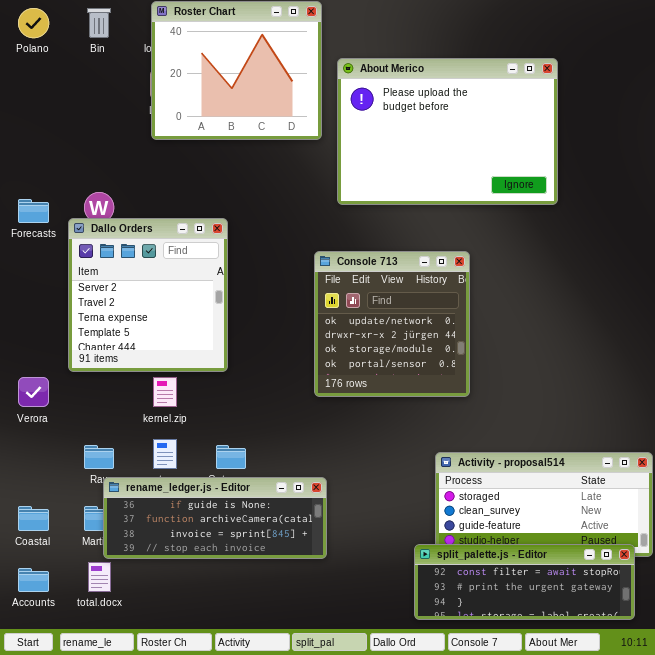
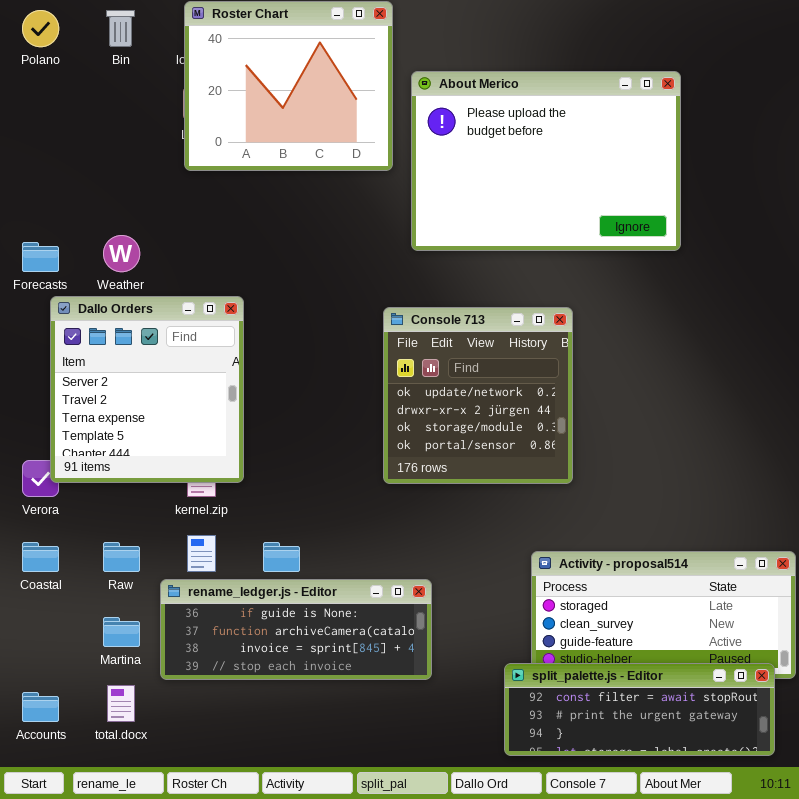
Dallo Orders: [68,218,228,372] -> [50,296,244,483], moved
rename_ledger.js - Editor: [103,477,327,559] -> [160,579,432,680], moved
Coastal: [18,506,49,531] -> [22,542,59,572], moved

